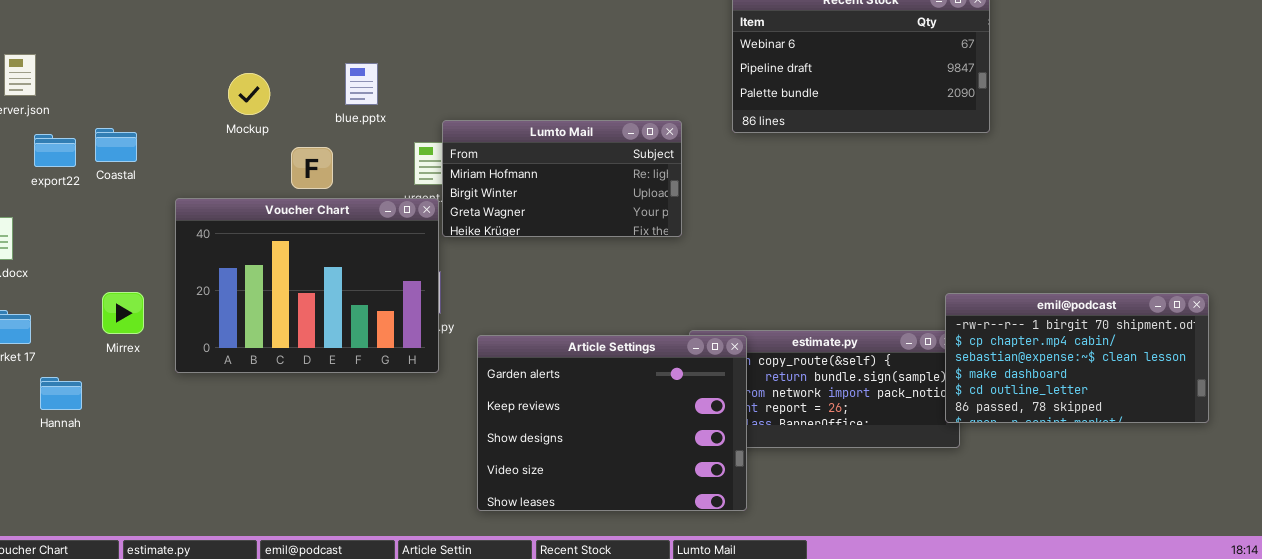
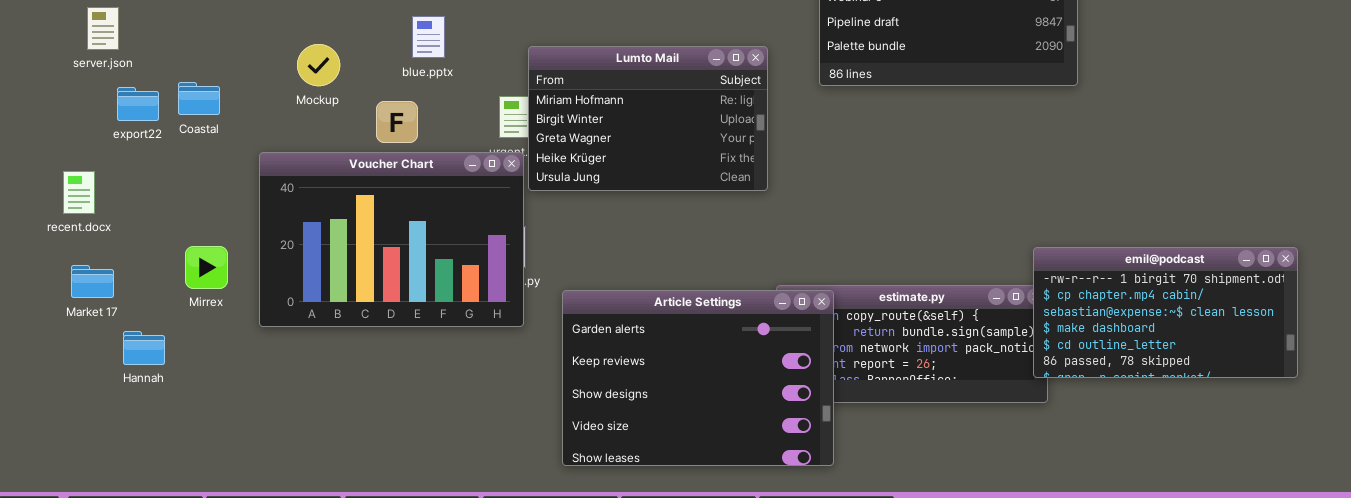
blue.pptx: [345,63,378,105] -> [412,16,445,58], moved
Mockup: [228,73,270,115] -> [297,44,340,86], moved
Lumto Mail: [442,120,682,237] -> [528,46,768,191], resized

